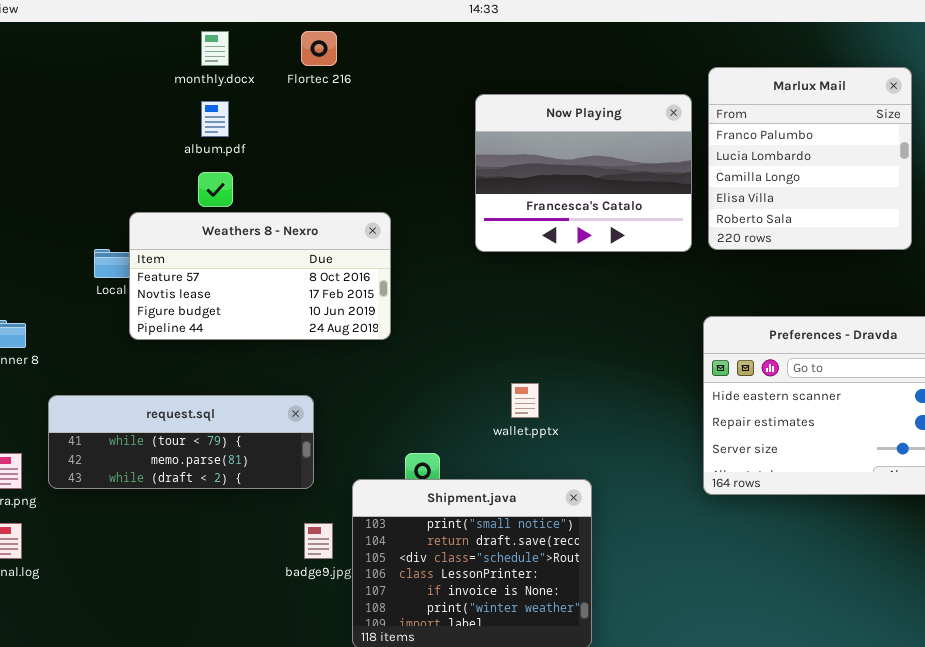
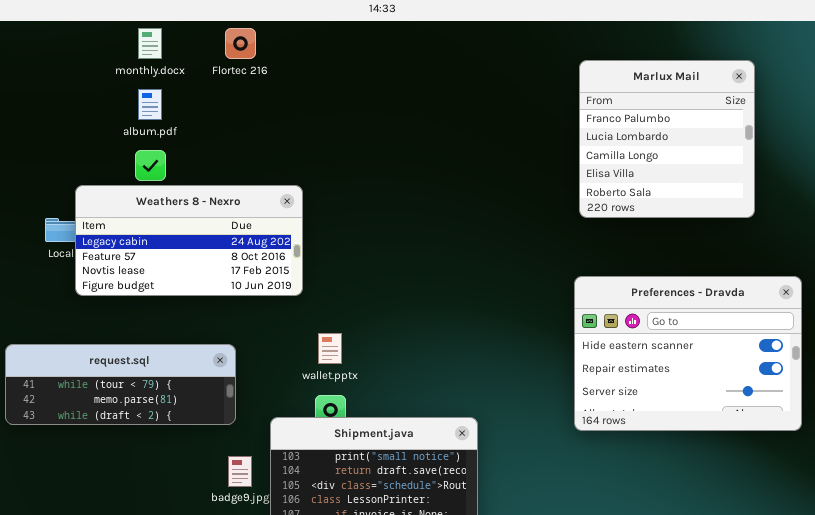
Now Playing: [475,94,692,252] -> none, closed
Weathers 8 - Nexro: [129,212,391,340] -> [75,185,303,296], scrolled up 1 row
wallet.pptx: [511,383,539,418] -> [318,333,342,364], moved

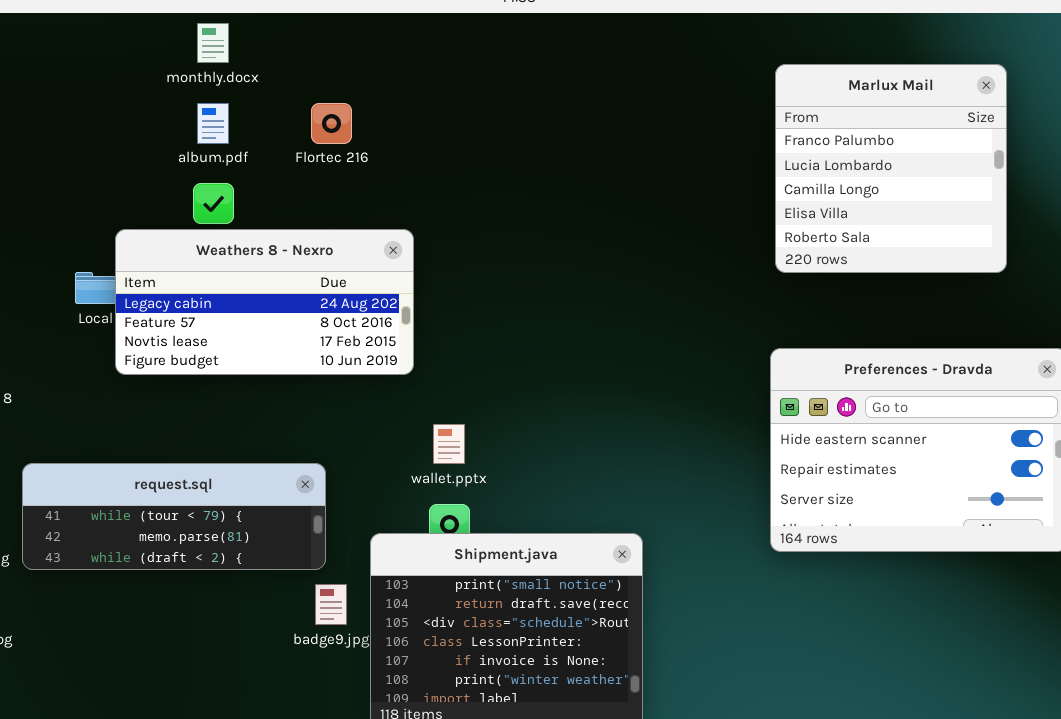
Flortec 216: [225,28,256,59] -> [311,103,352,144], moved
request.sql: [5,344,236,425] -> [22,463,326,570], moved

